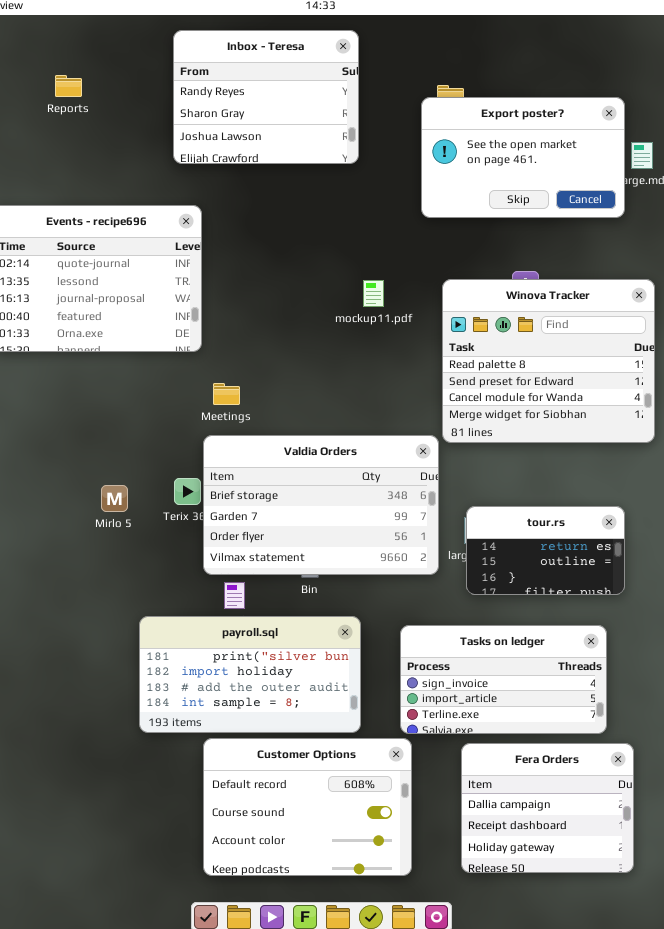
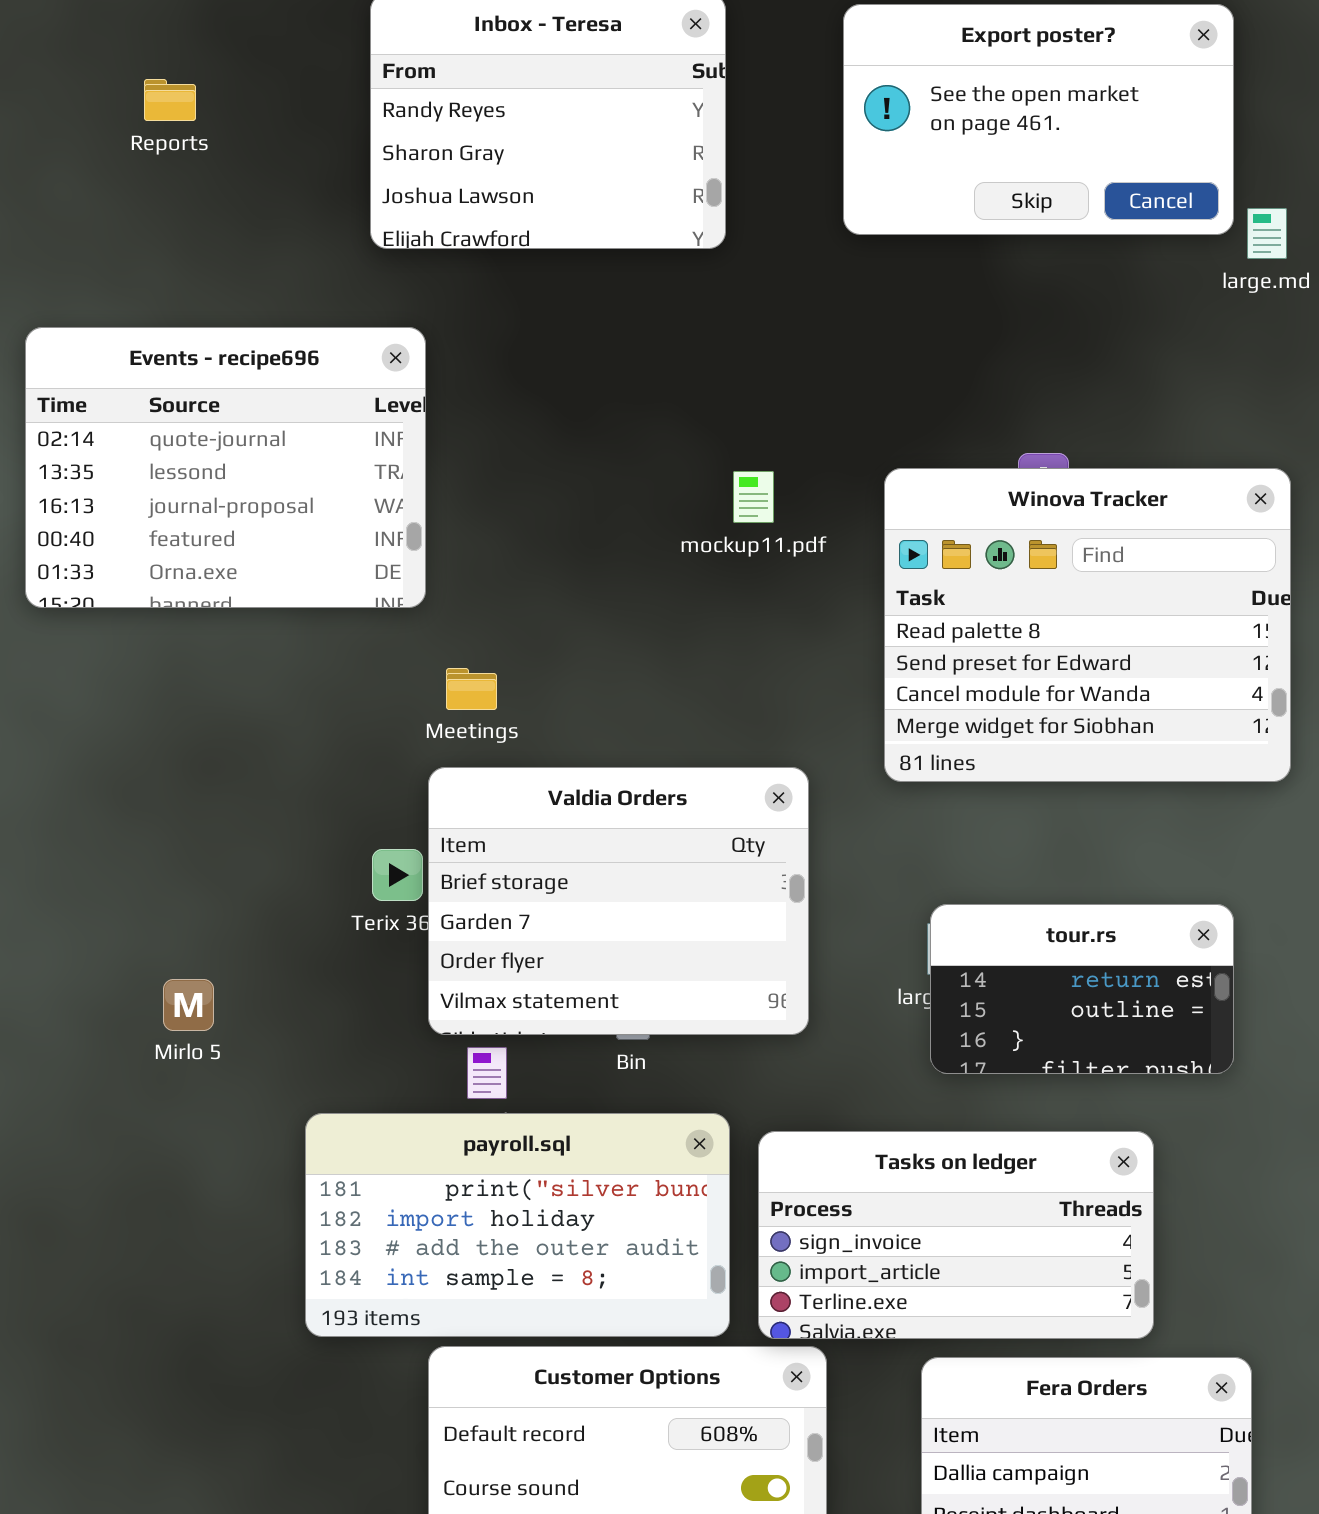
Export poster?: [421,97,625,218] -> [843,4,1234,235], moved
Valdia Orders: [203,435,439,575] -> [428,767,809,1035], resized
Mirlo 5: [101,485,128,512] -> [163,979,214,1031], moved
Tasks on ledger: [400,625,607,734] -> [758,1131,1154,1339], moved

